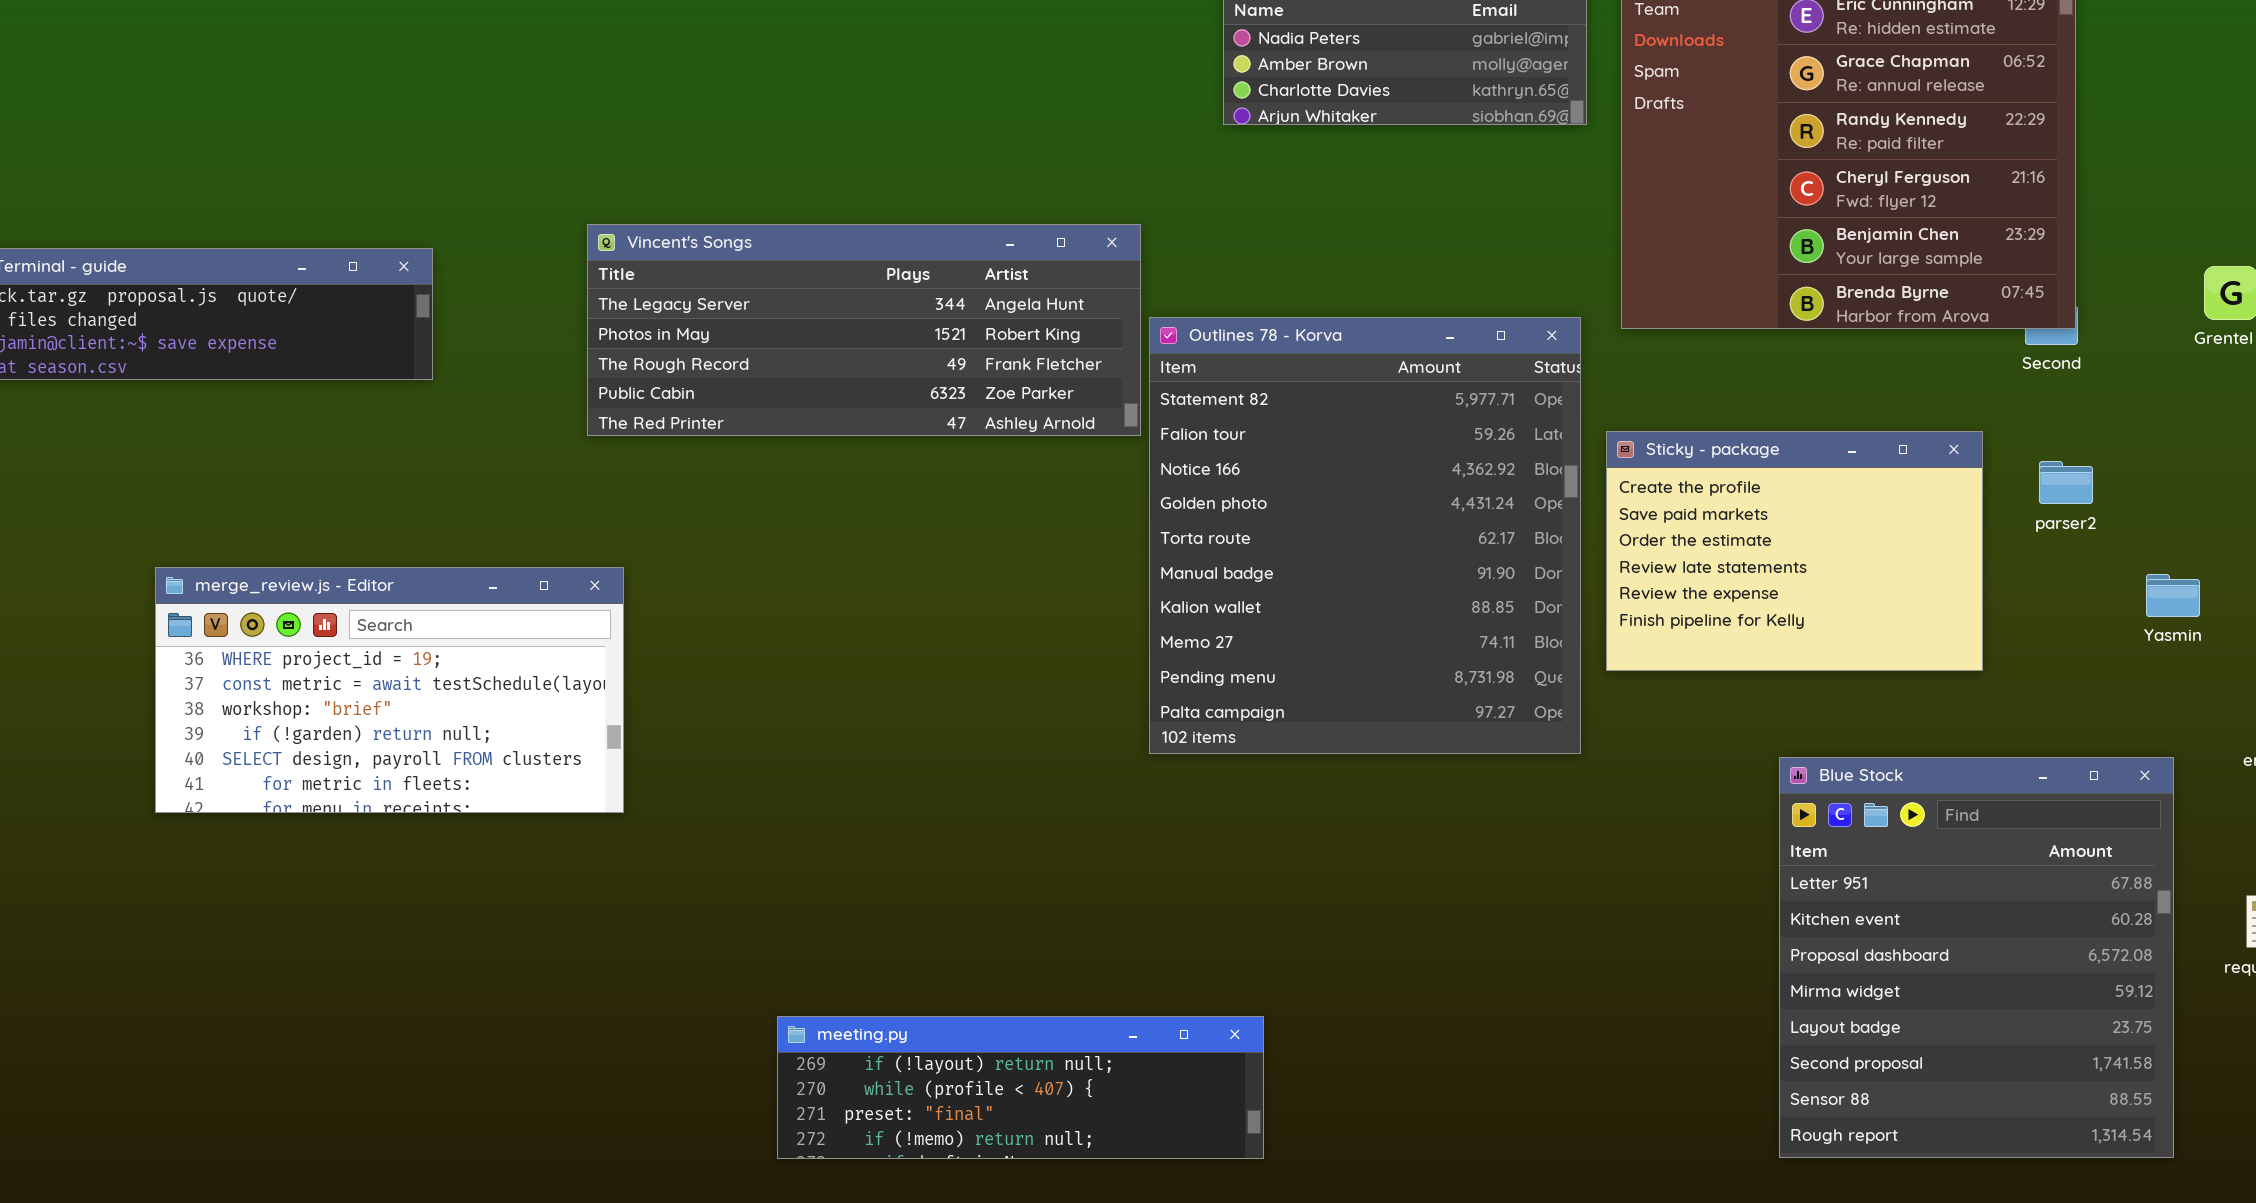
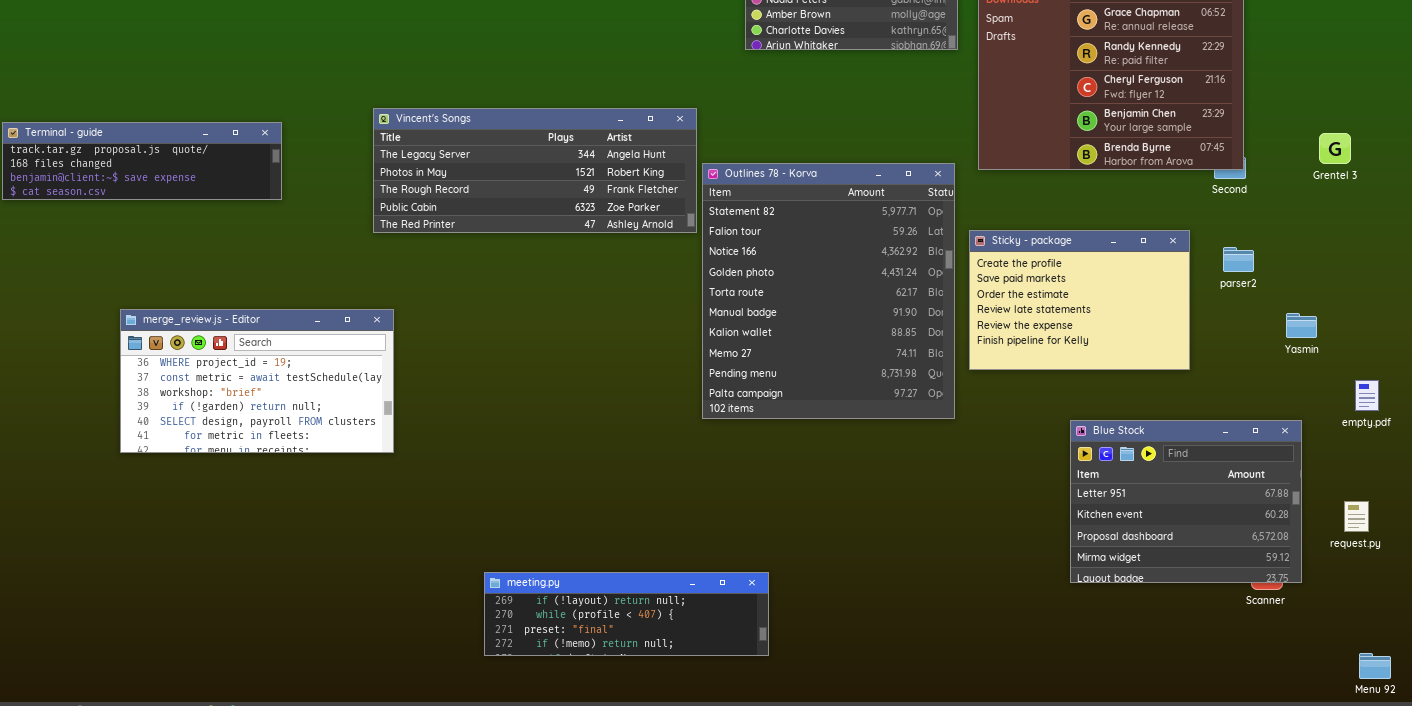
Blue Stock: [1779,757,2174,1158] -> [1070,420,1302,583], resized

